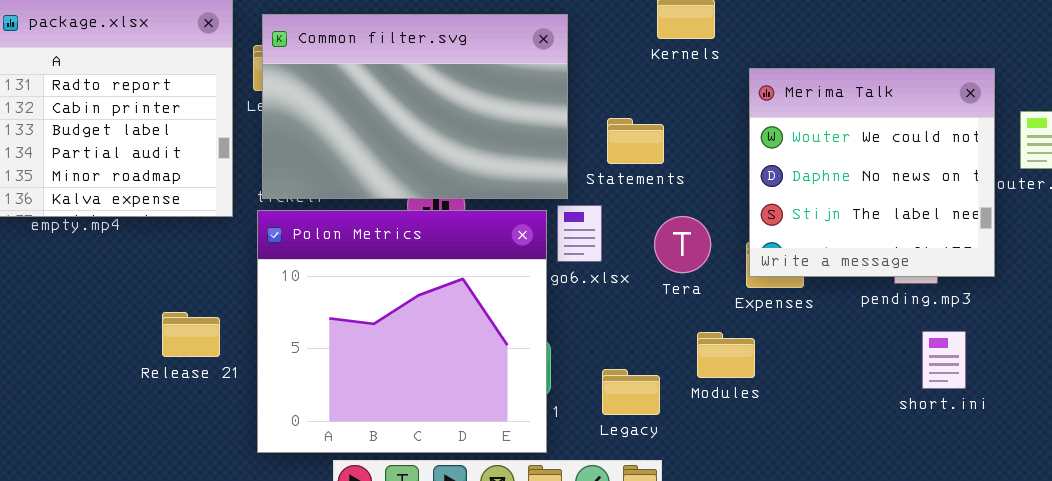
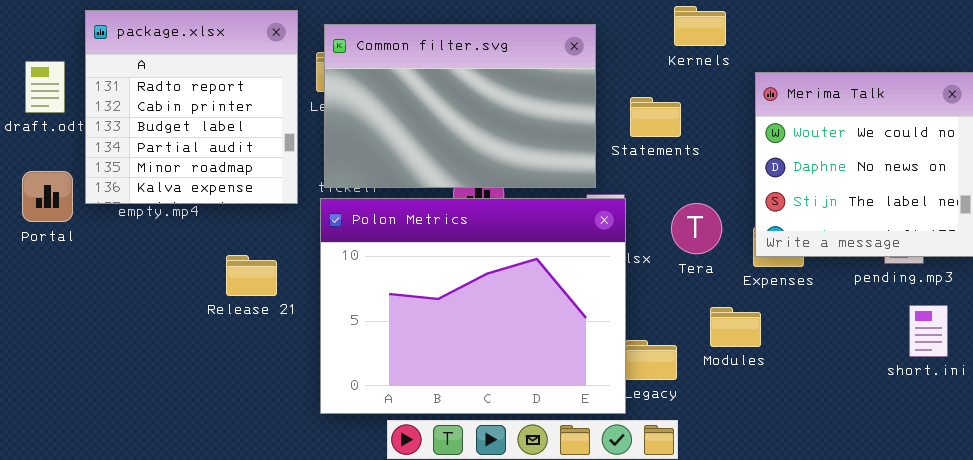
Statements: [607,118,664,164] -> [630,97,681,137], moved
Polon Metrics: [257,210,547,453] -> [320,198,626,414], resized
Release 21: [162,312,220,357] -> [226,255,277,296], moved

